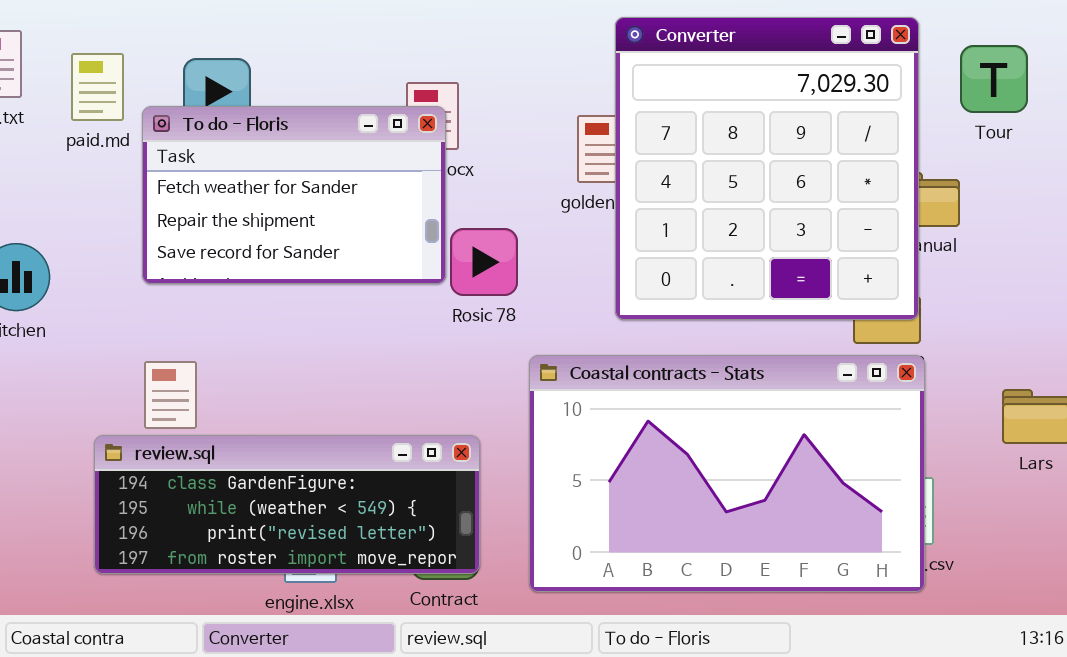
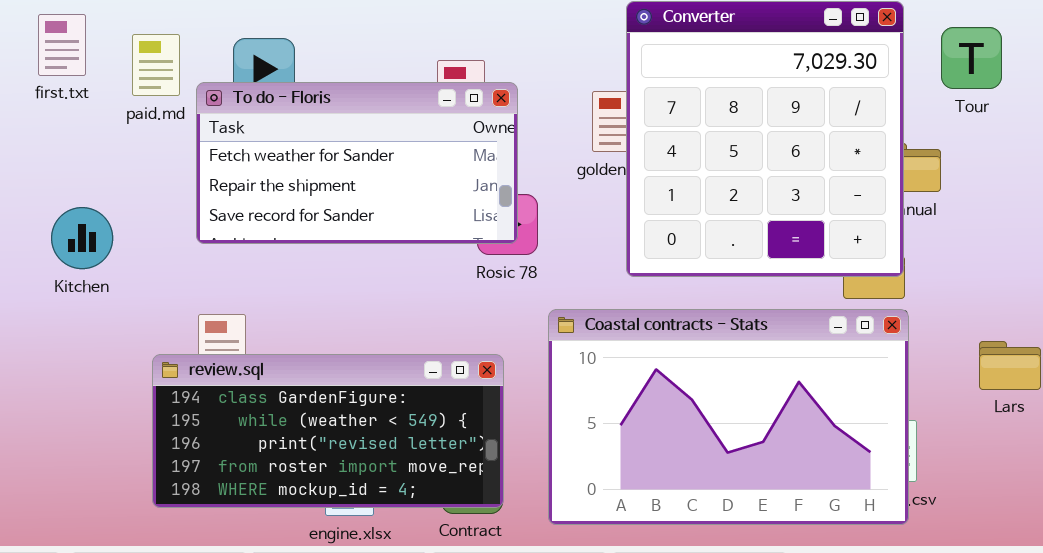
To do - Floris: [142,106,446,284] -> [196,82,518,244], resized
review.sql: [94,435,480,574] -> [152,354,504,508], resized

